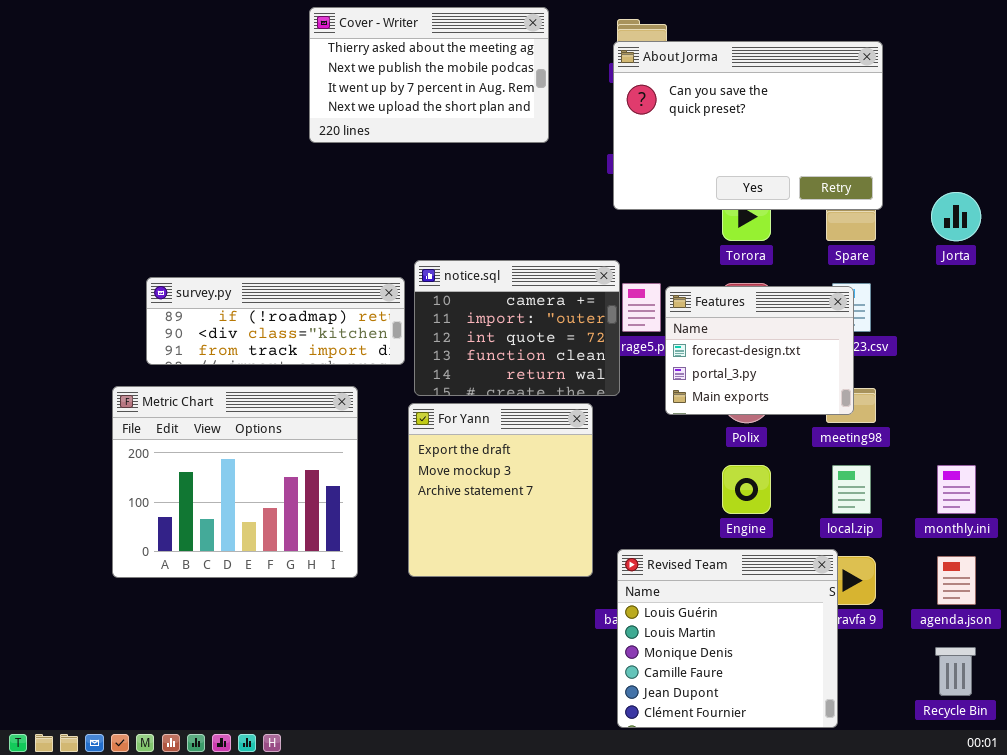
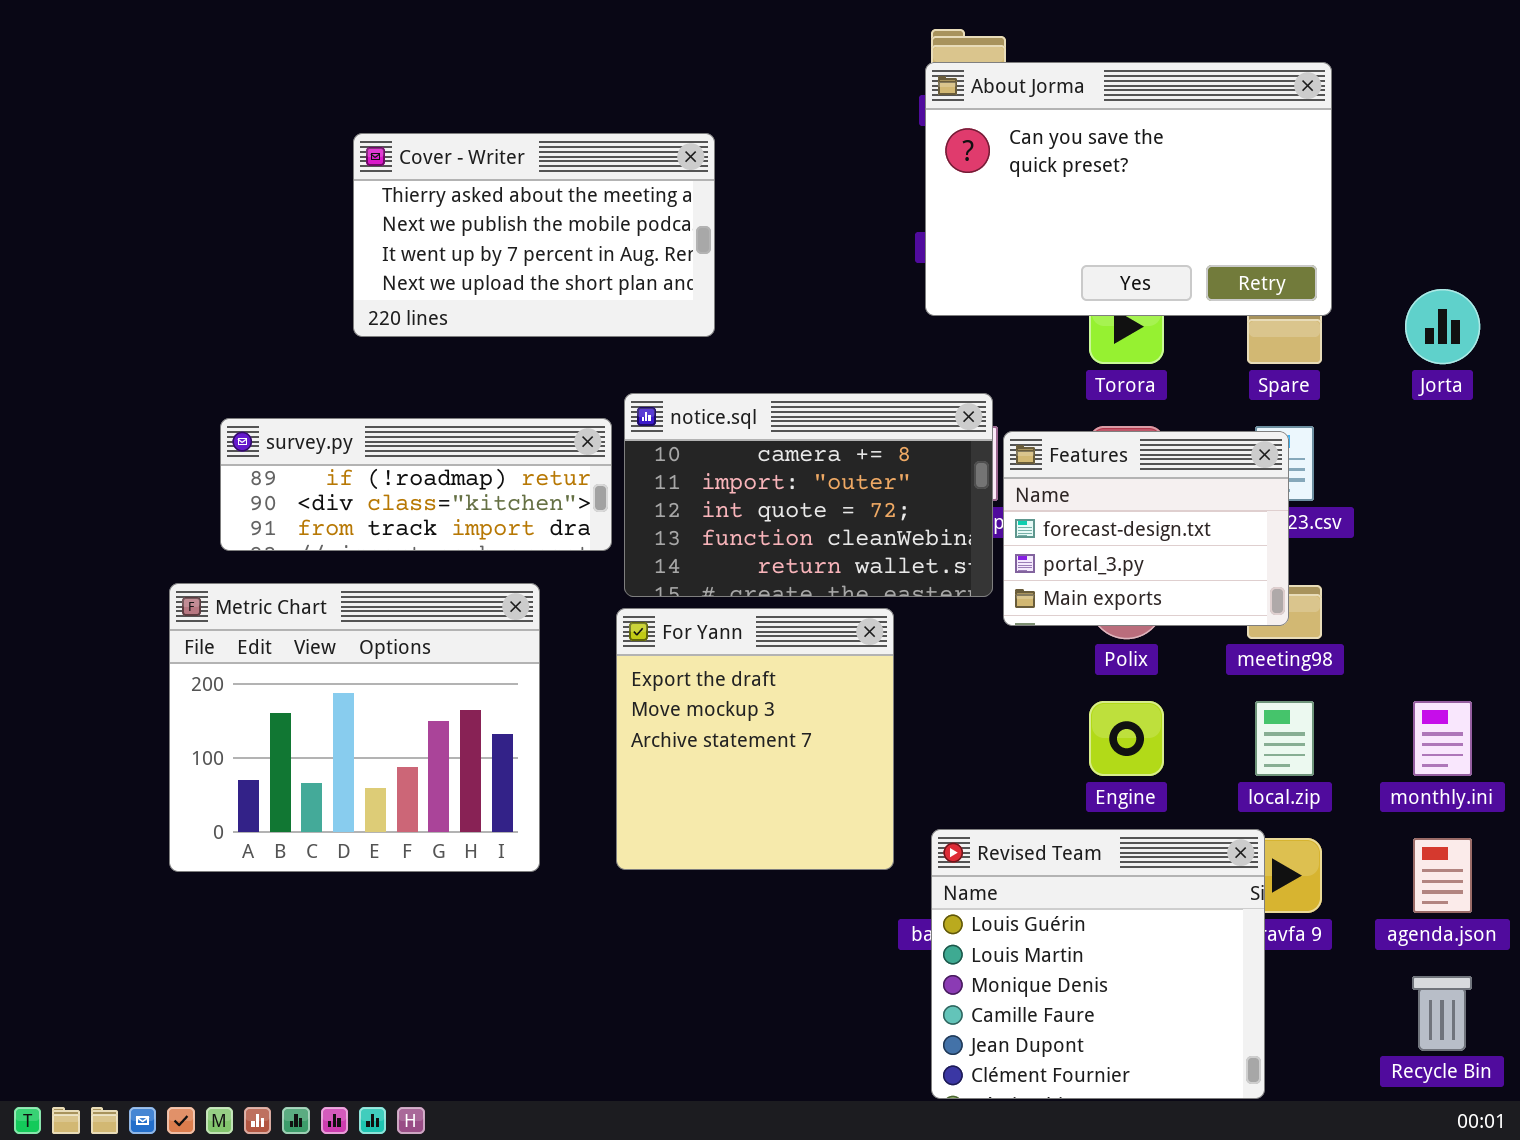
Cover - Writer: [309,7,549,143] -> [353,133,715,337], moved
notice.sql: [414,260,620,396] -> [624,393,993,597], resized

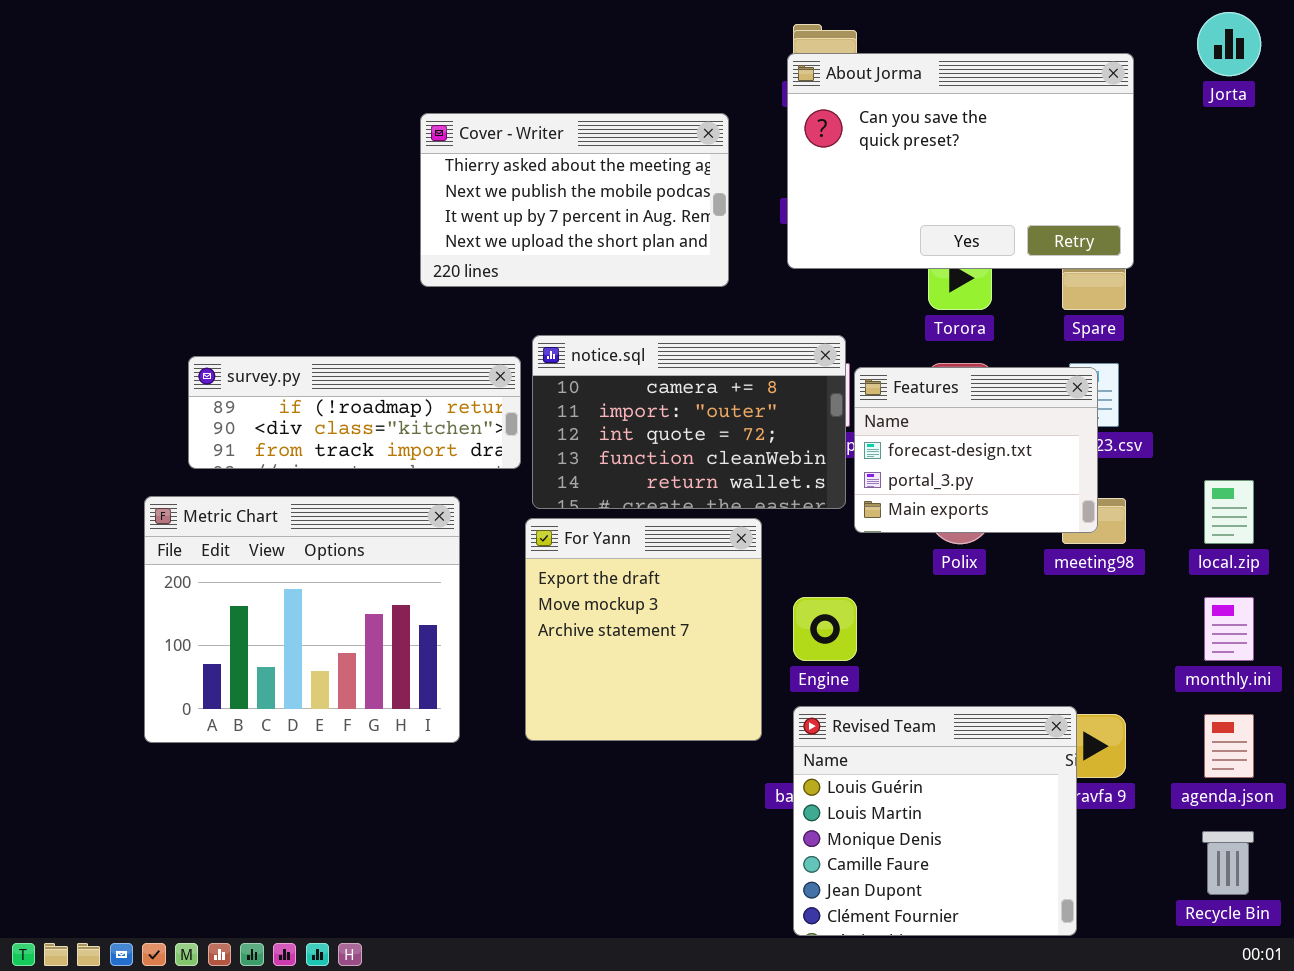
Cover - Writer: [353,133,715,337] -> [420,113,729,287], moved
Jorta: [1405,289,1480,364] -> [1197,12,1261,76], moved
Engine: [1089,701,1164,776] -> [793,597,857,661], moved
local.zip: [1255,701,1314,776] -> [1204,480,1254,544], moved

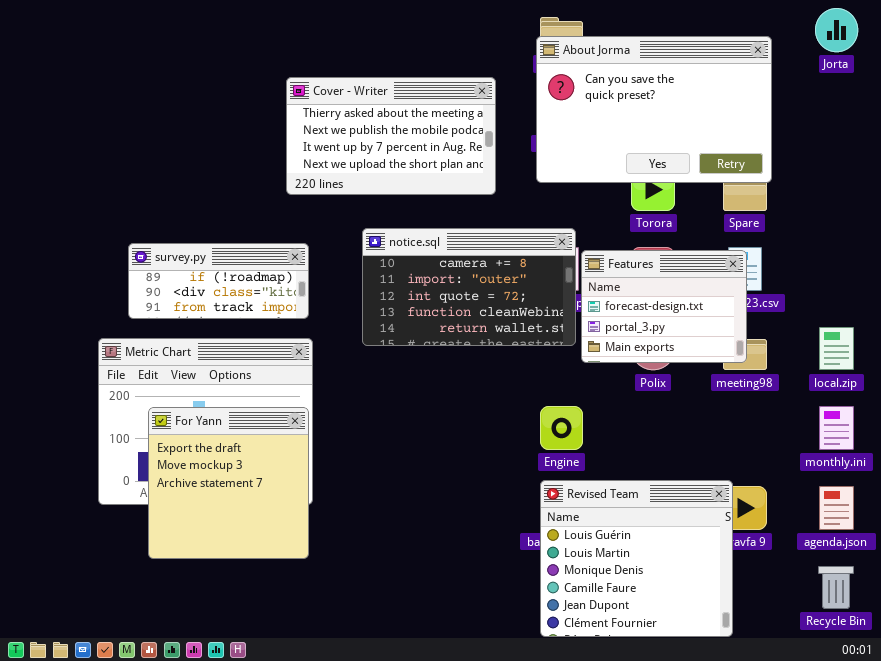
survey.py: [188,356,521,469] -> [128,243,309,319], resized
For Yann: [525,518,762,741] -> [148,407,309,559], moved

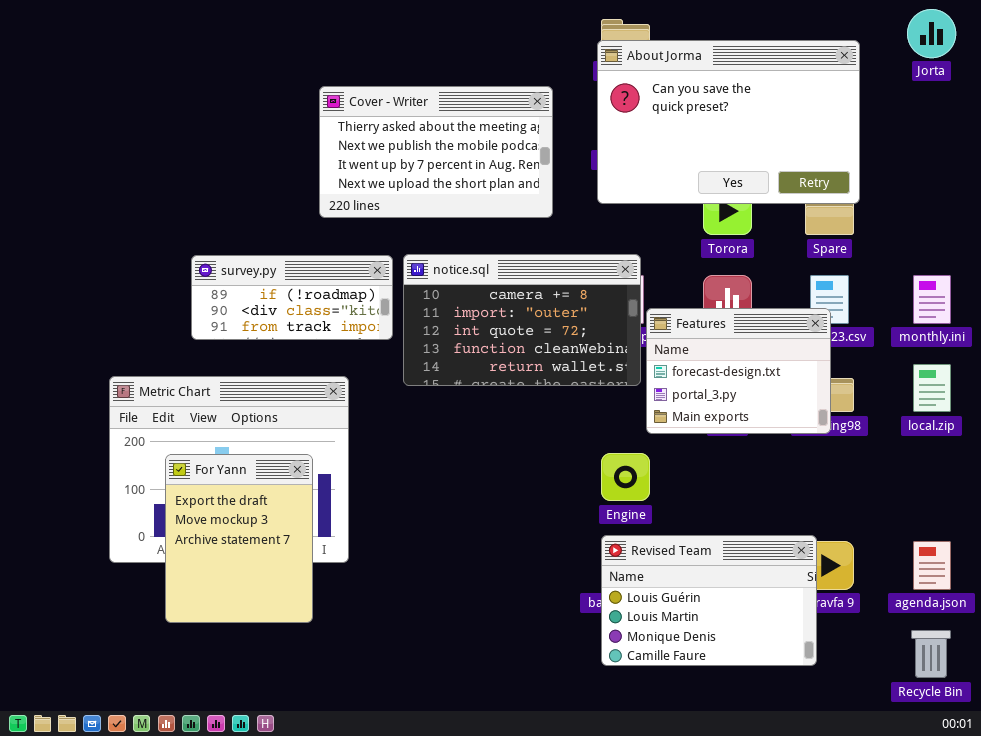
survey.py: [128,243,309,319] -> [191,255,393,340], moved
Features: [581,250,747,363] -> [646,308,831,434], moved
monthly.ini: [819,406,854,450] -> [913,275,951,324], moved
For Yann: [148,407,309,559] -> [165,454,313,623], resized
Revised Team: [540,480,733,637] -> [601,535,817,666], resized

